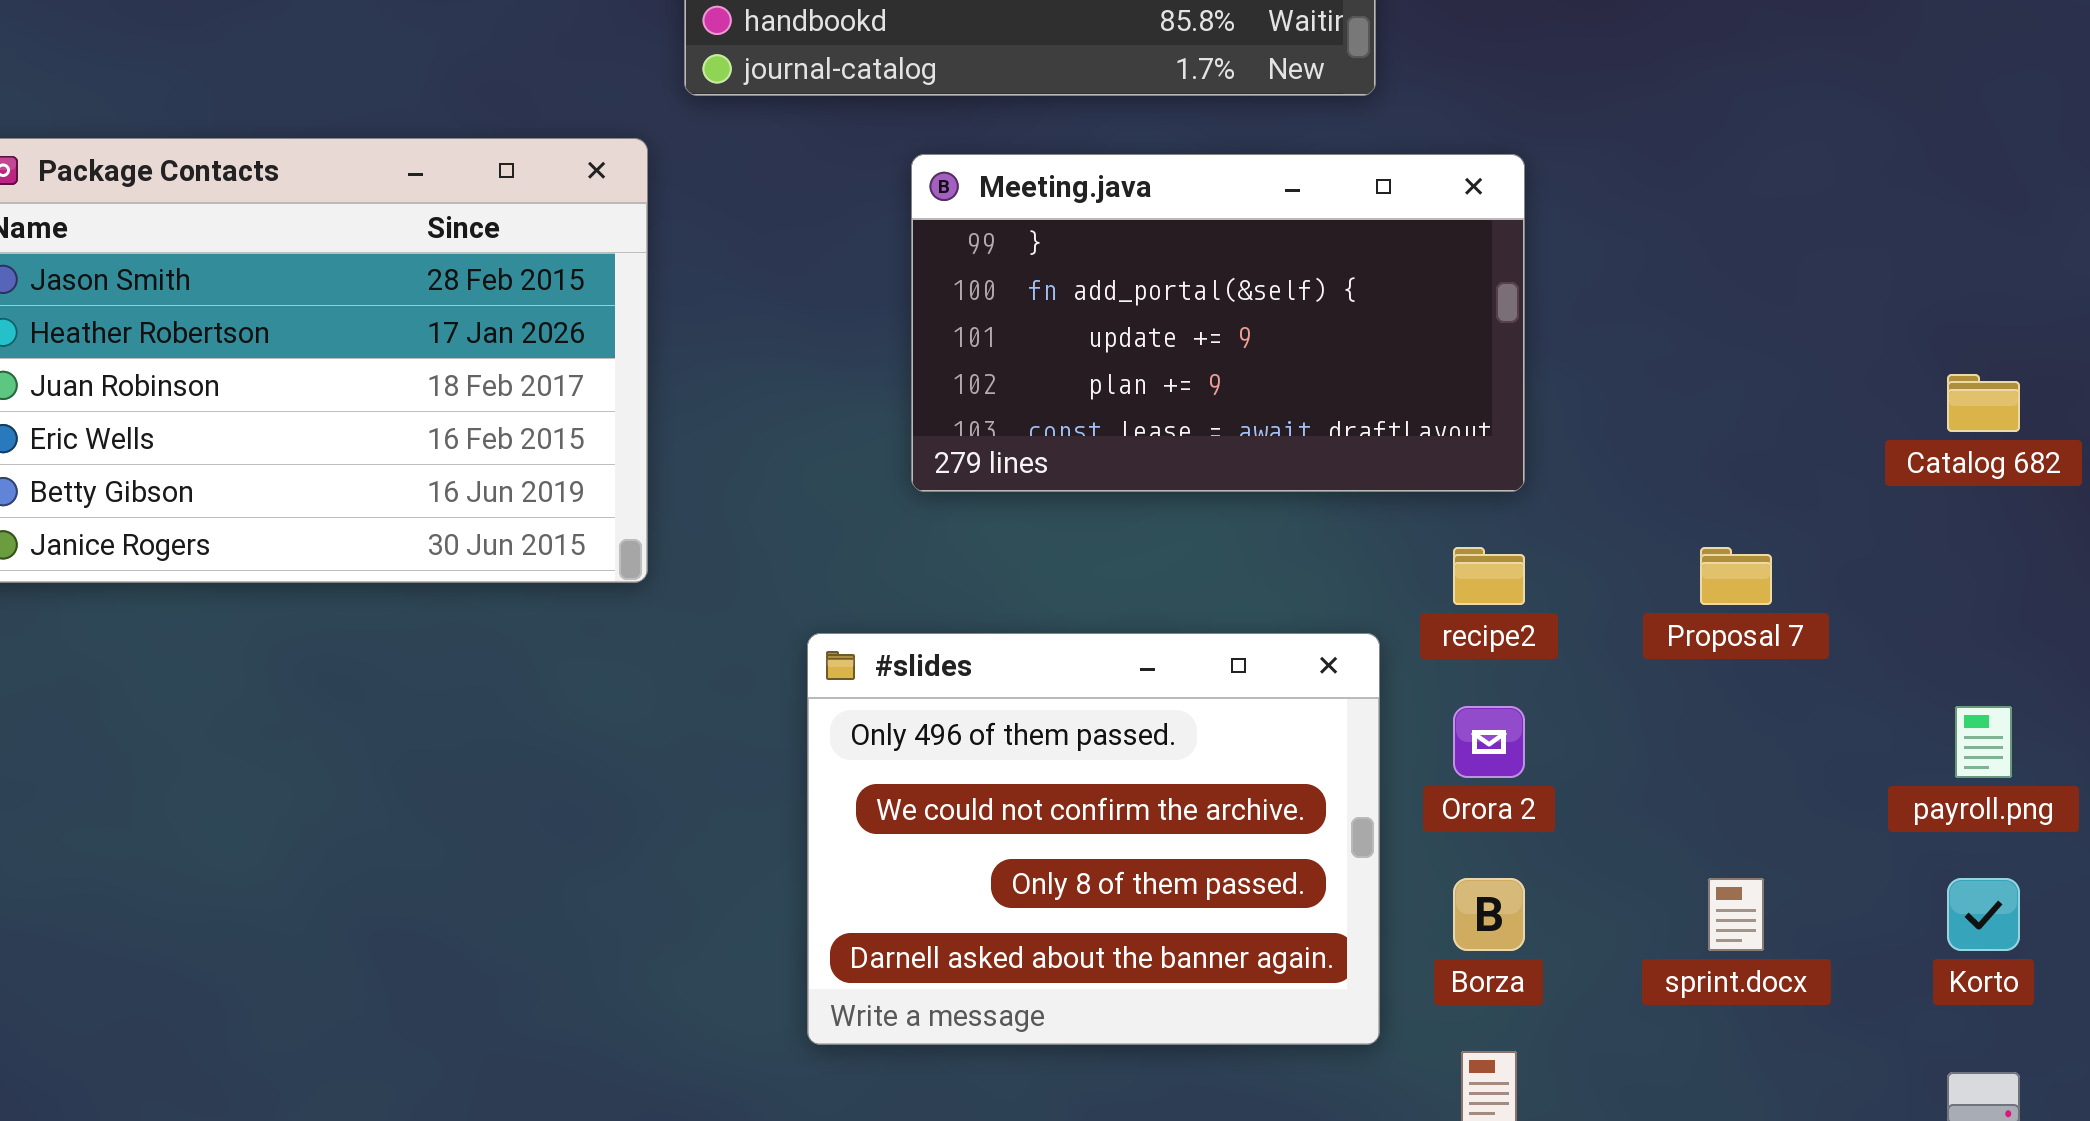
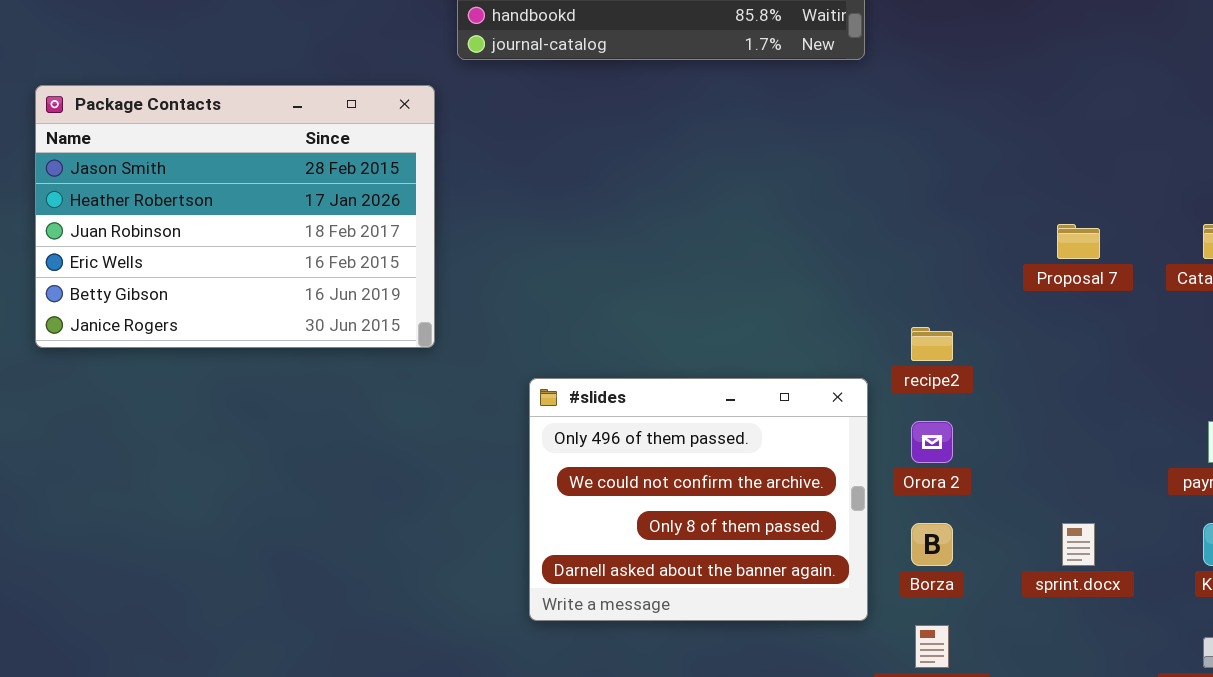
Meeting.java: [911,154,1525,492] -> none, closed
Proposal 7: [1700,547,1772,605] -> [1057,224,1100,259], moved

